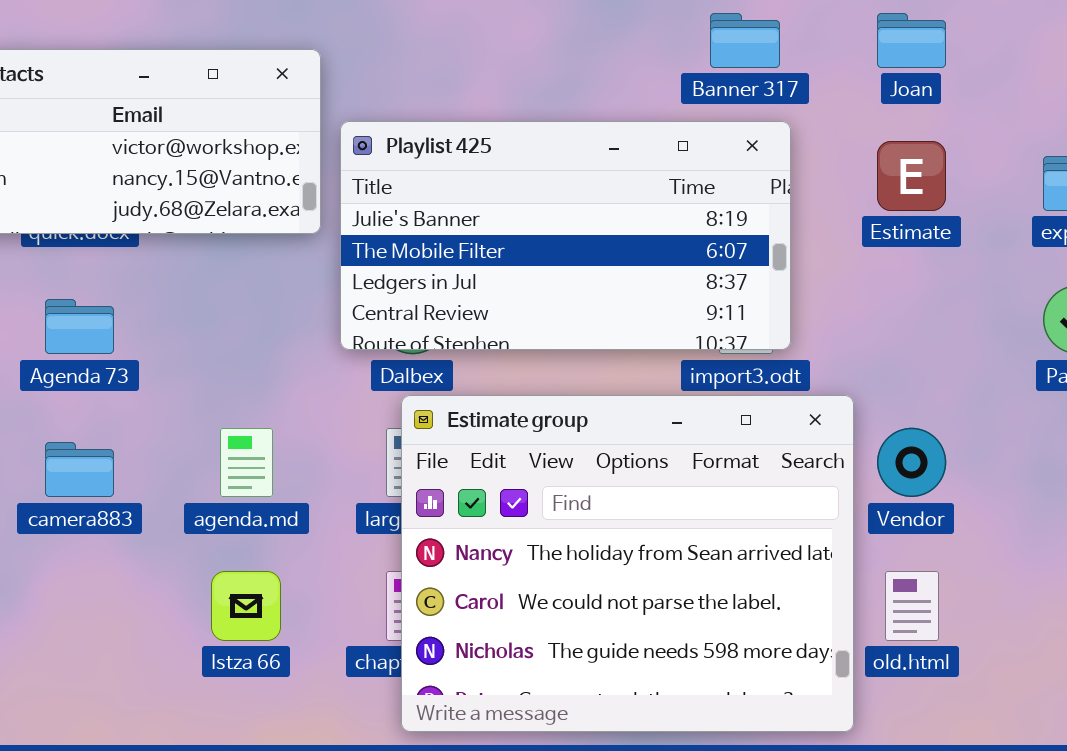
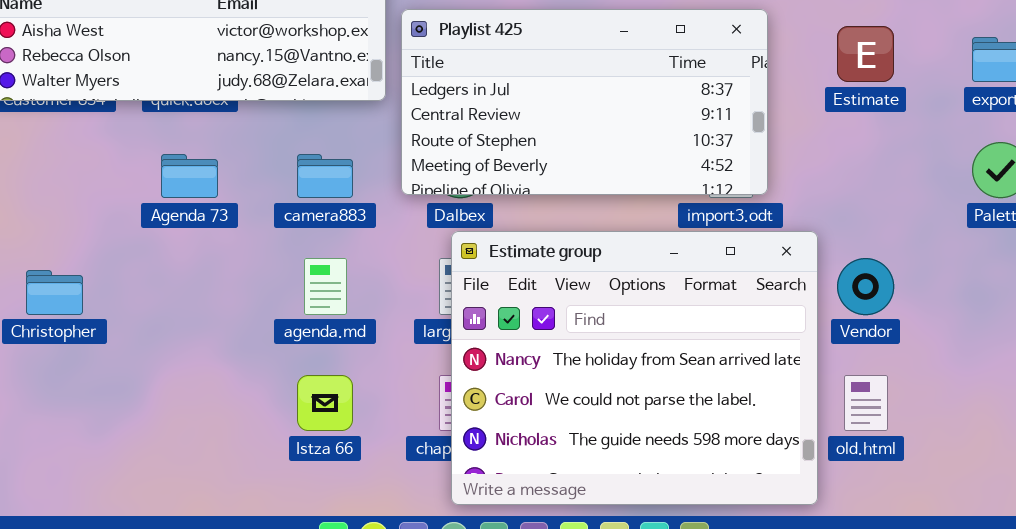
Playlist 425: [340,121,791,350] -> [401,9,768,195], scrolled down 2 rows
camera883: [45,442,114,497] -> [297,154,353,198], moved

